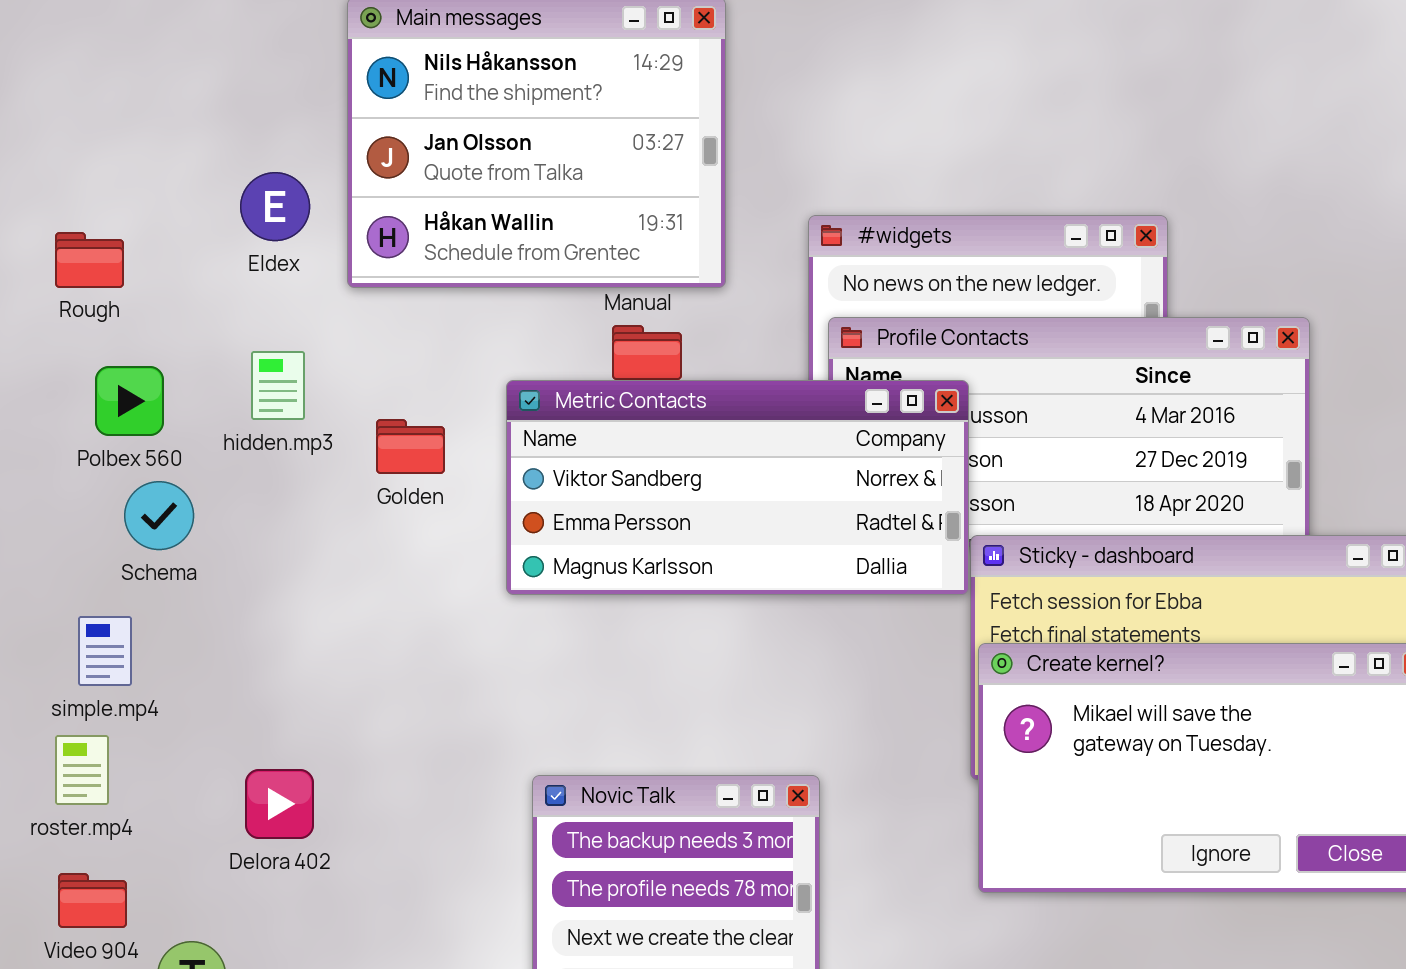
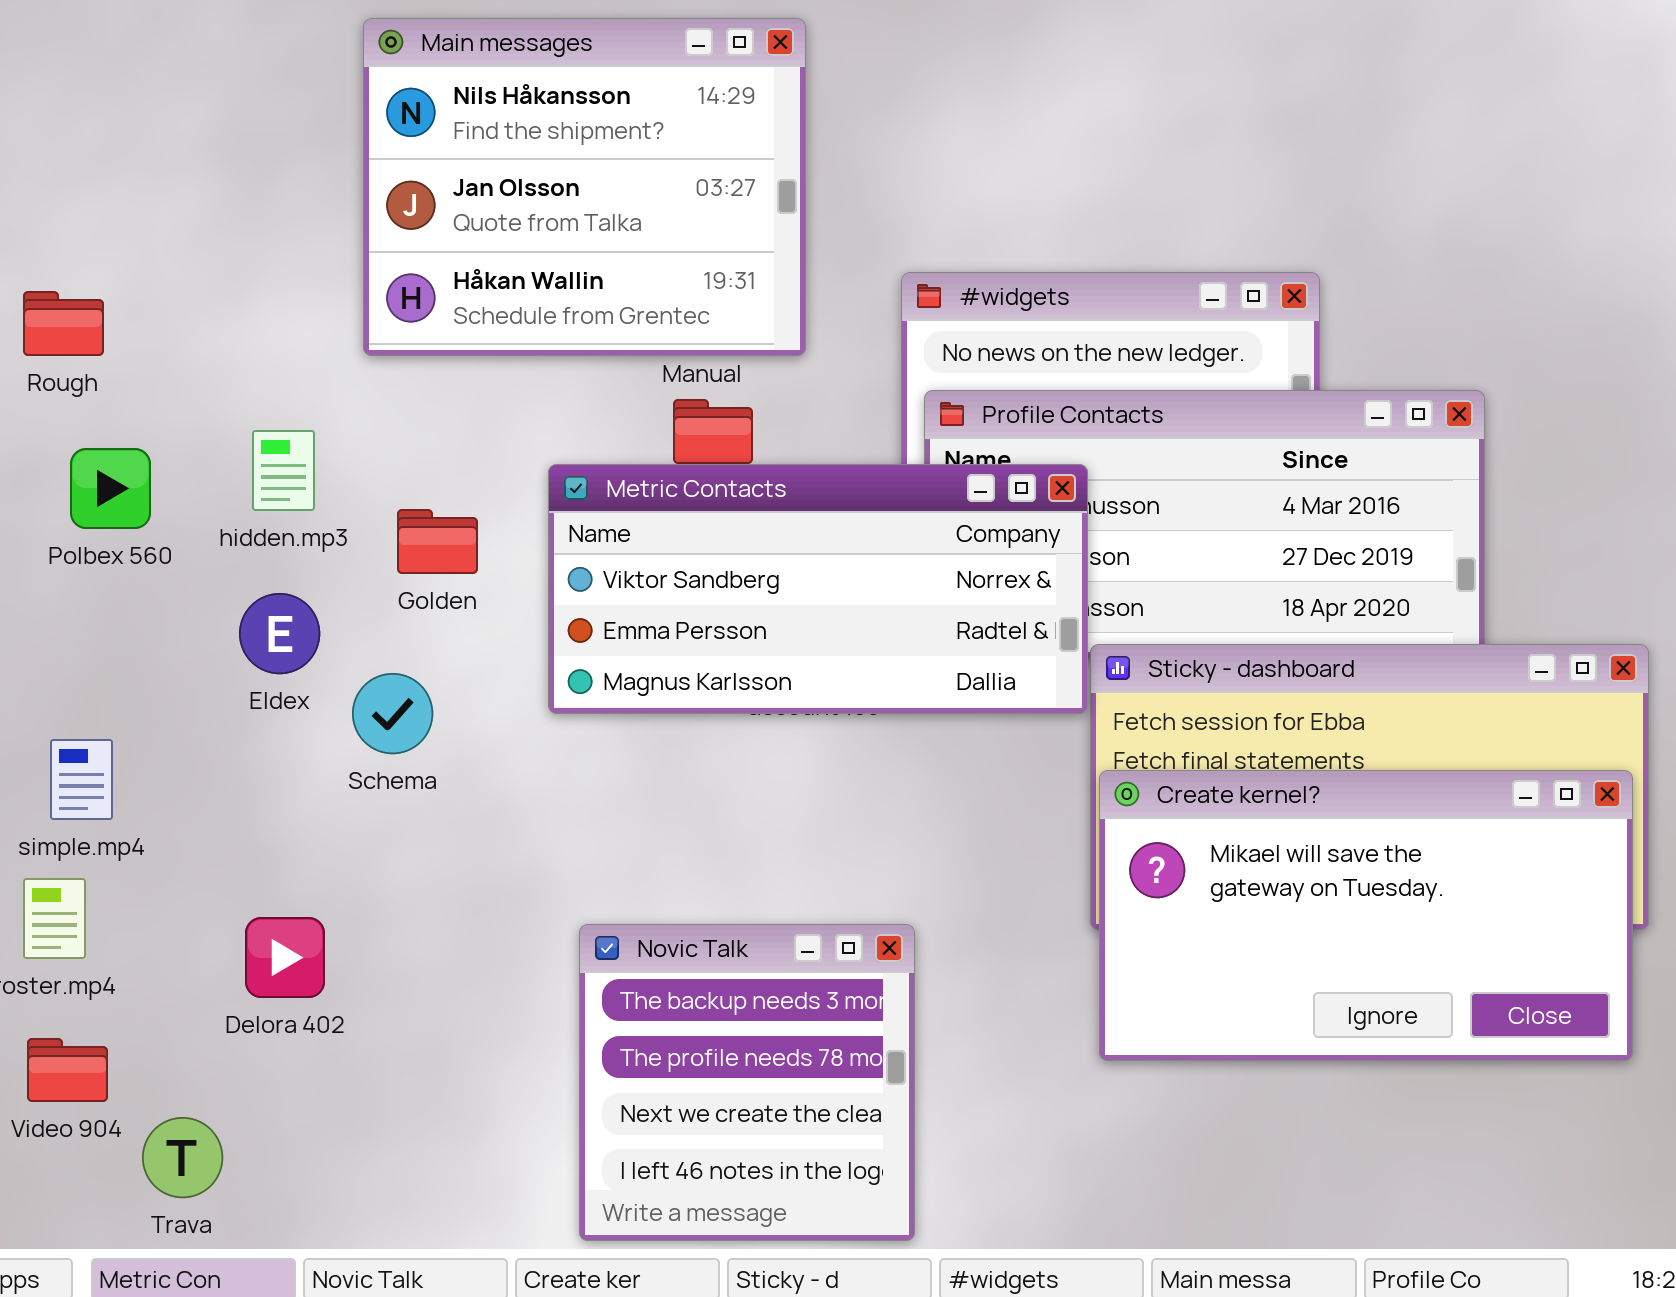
Eldex: [240,172,310,241] -> [239,593,320,674], moved
Schema: [124,481,194,550] -> [352,673,433,754], moved

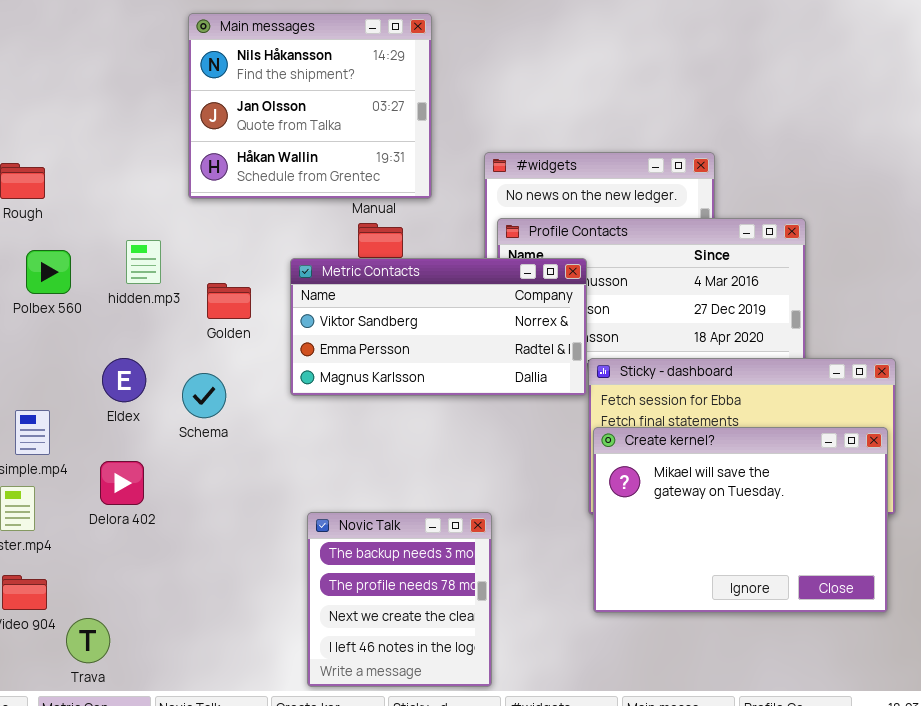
Eldex: [239,593,320,674] -> [102,358,146,402], moved
Create kernel?: [1099,770,1633,1061] -> [593,427,888,613], resized
Delora 402: [245,917,325,998] -> [100,461,144,505], moved

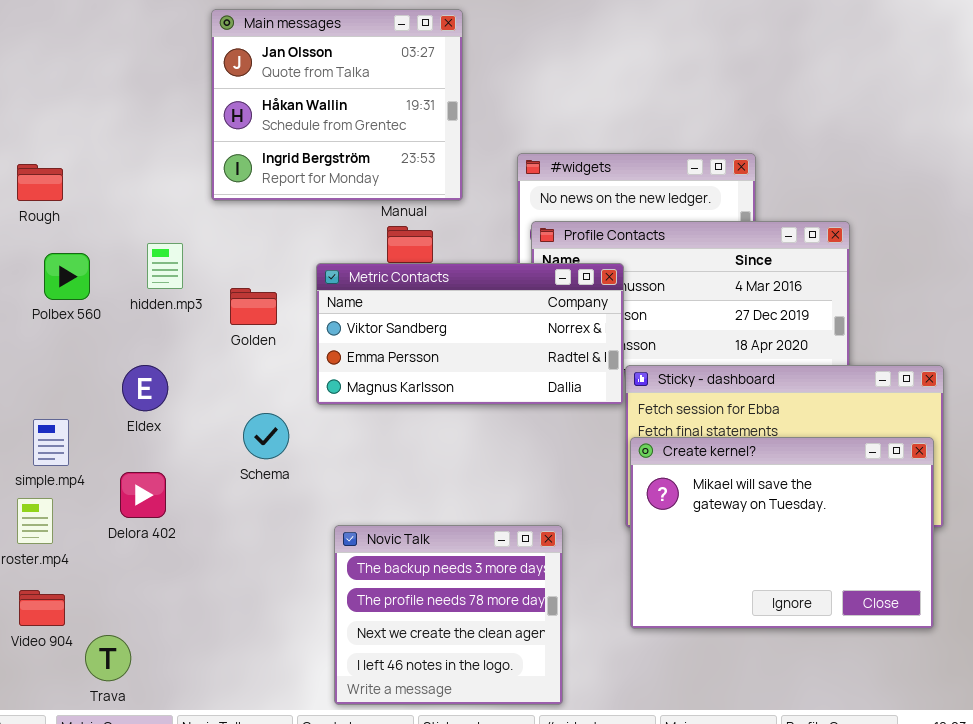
Main messages: [188,13,432,199] -> [211,9,463,201], scrolled down 1 row
Schema: [182,373,226,418] -> [243,413,289,459], moved
Novic Talk: [307,512,492,687] -> [334,525,563,705], resized

